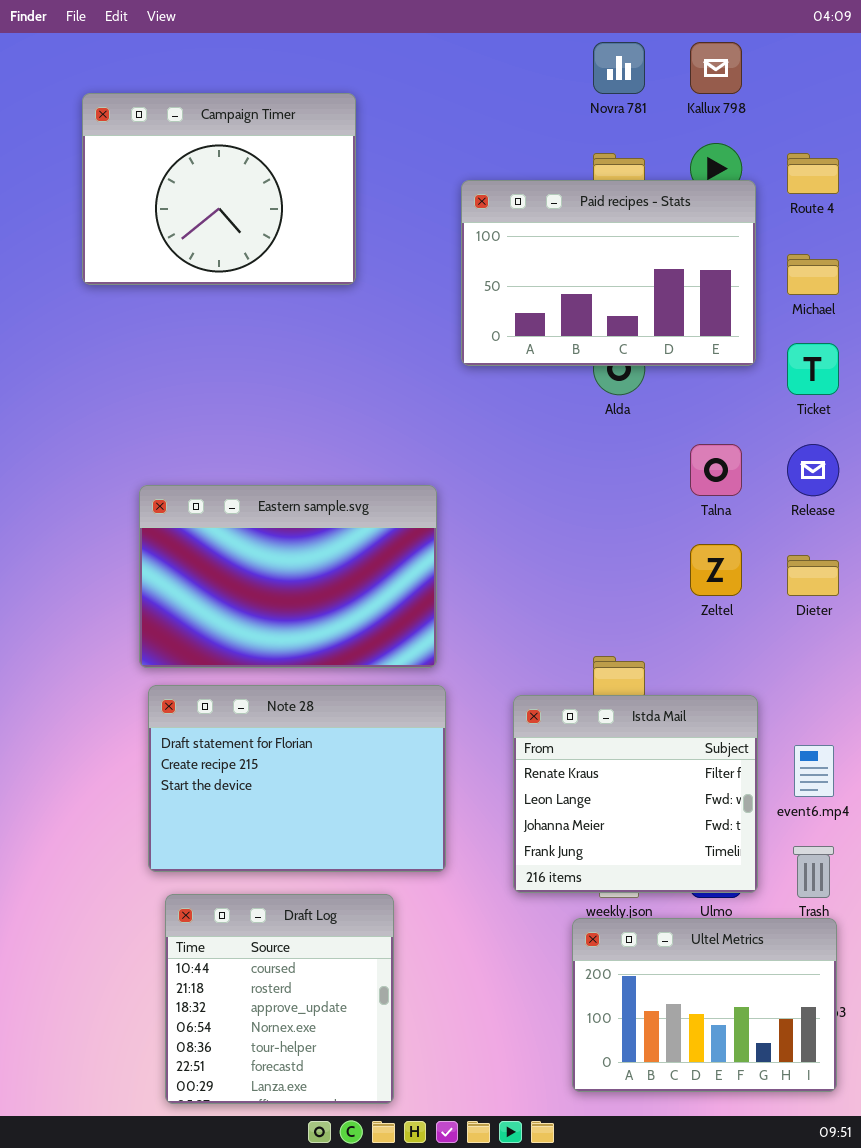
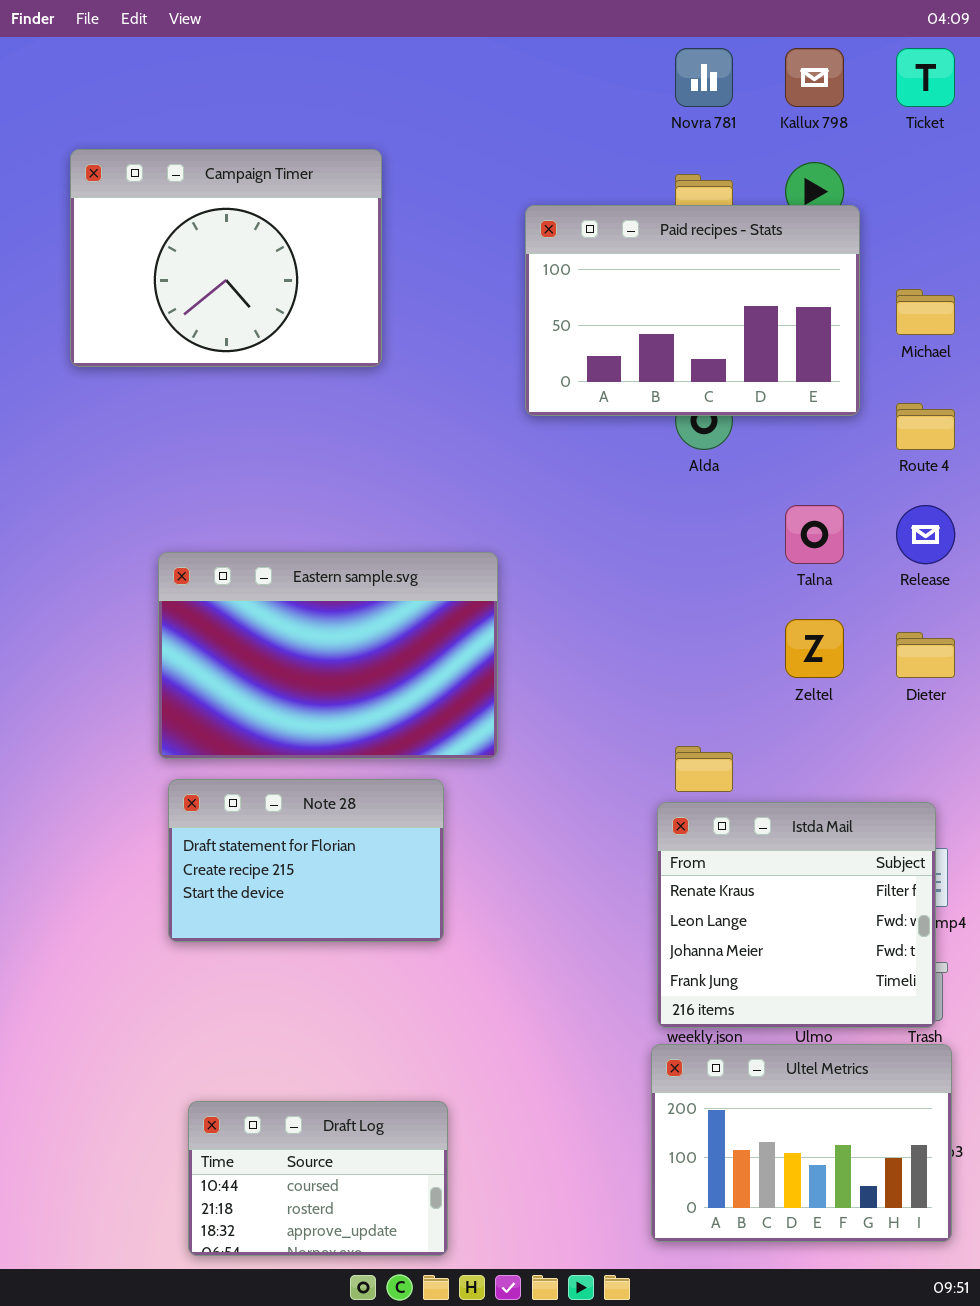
Campaign Timer: [82,93,356,285] -> [70,149,382,367], moved
Route 4: [787,153,839,194] -> [896,403,955,450], moved
Ticket: [787,343,839,395] -> [896,48,955,107], moved
Note 28: [148,685,446,872] -> [168,779,444,942], resized
Istda Mail: [513,695,758,893] -> [657,802,936,1028], moved
Draft Log: [165,894,394,1104] -> [188,1101,448,1256], resized

